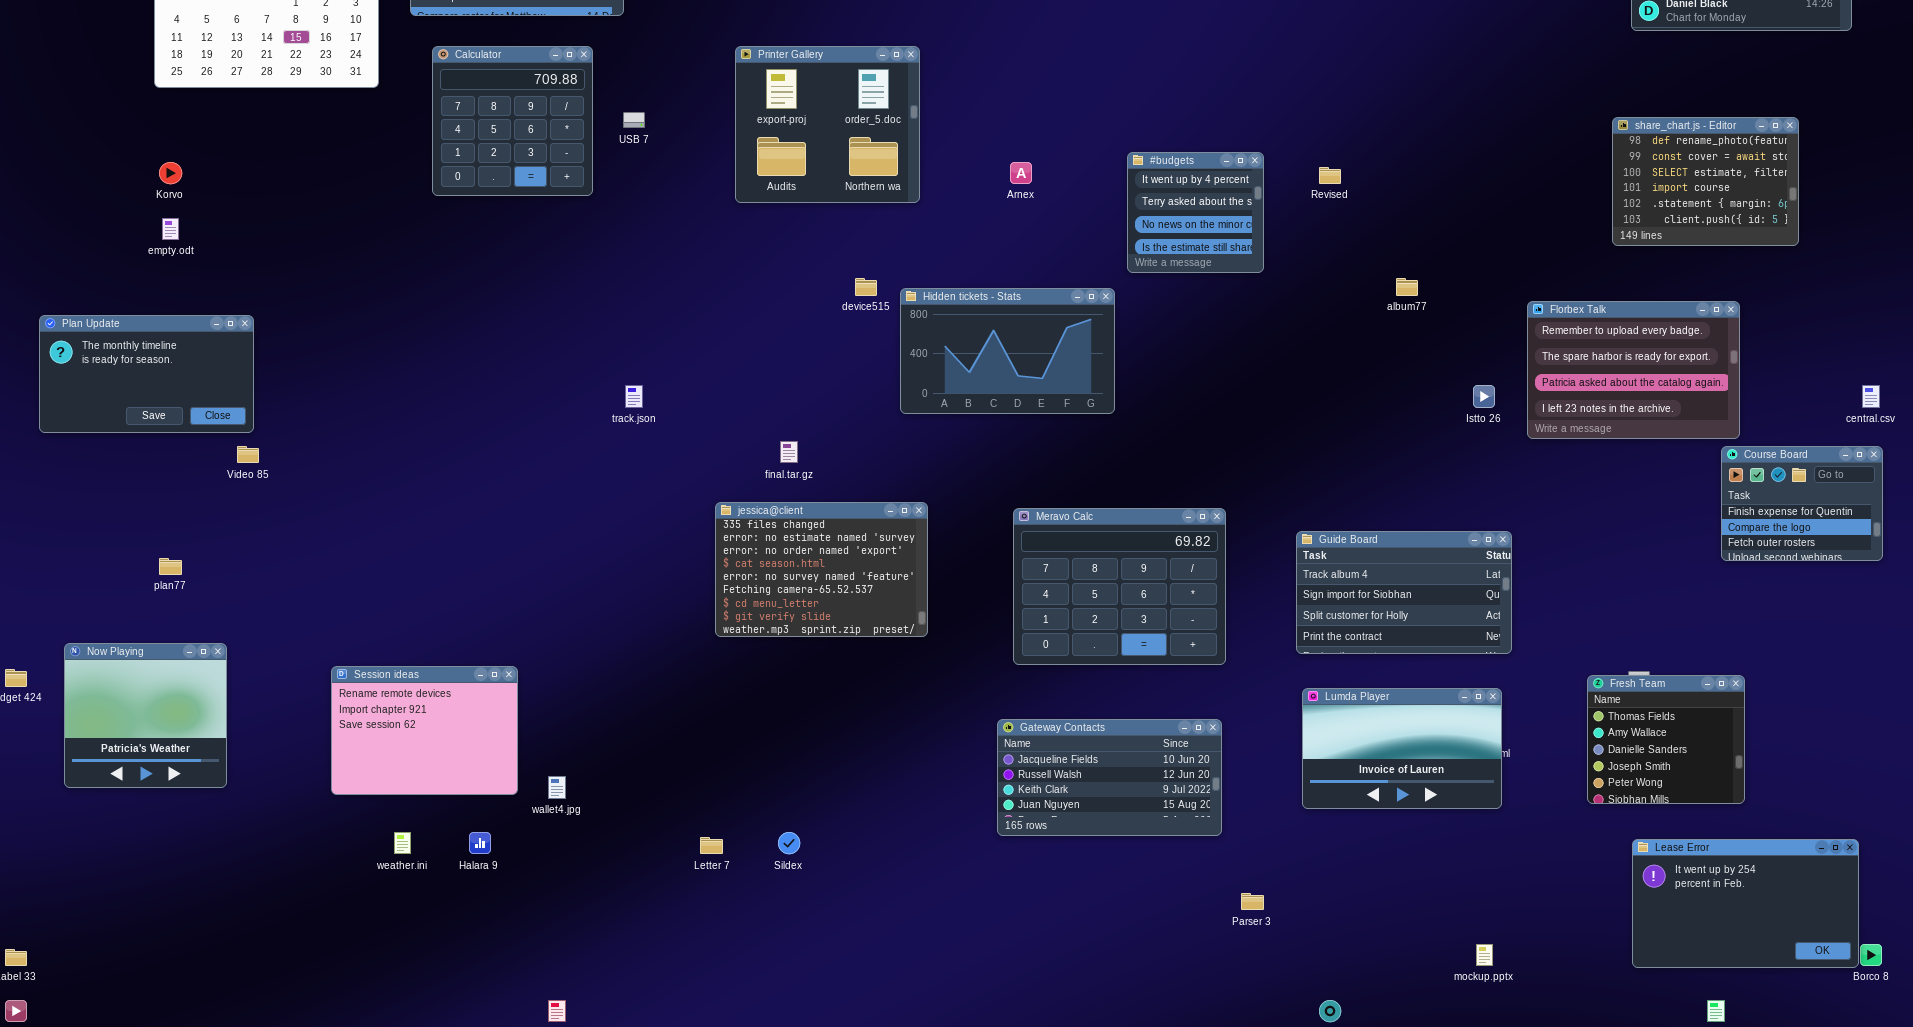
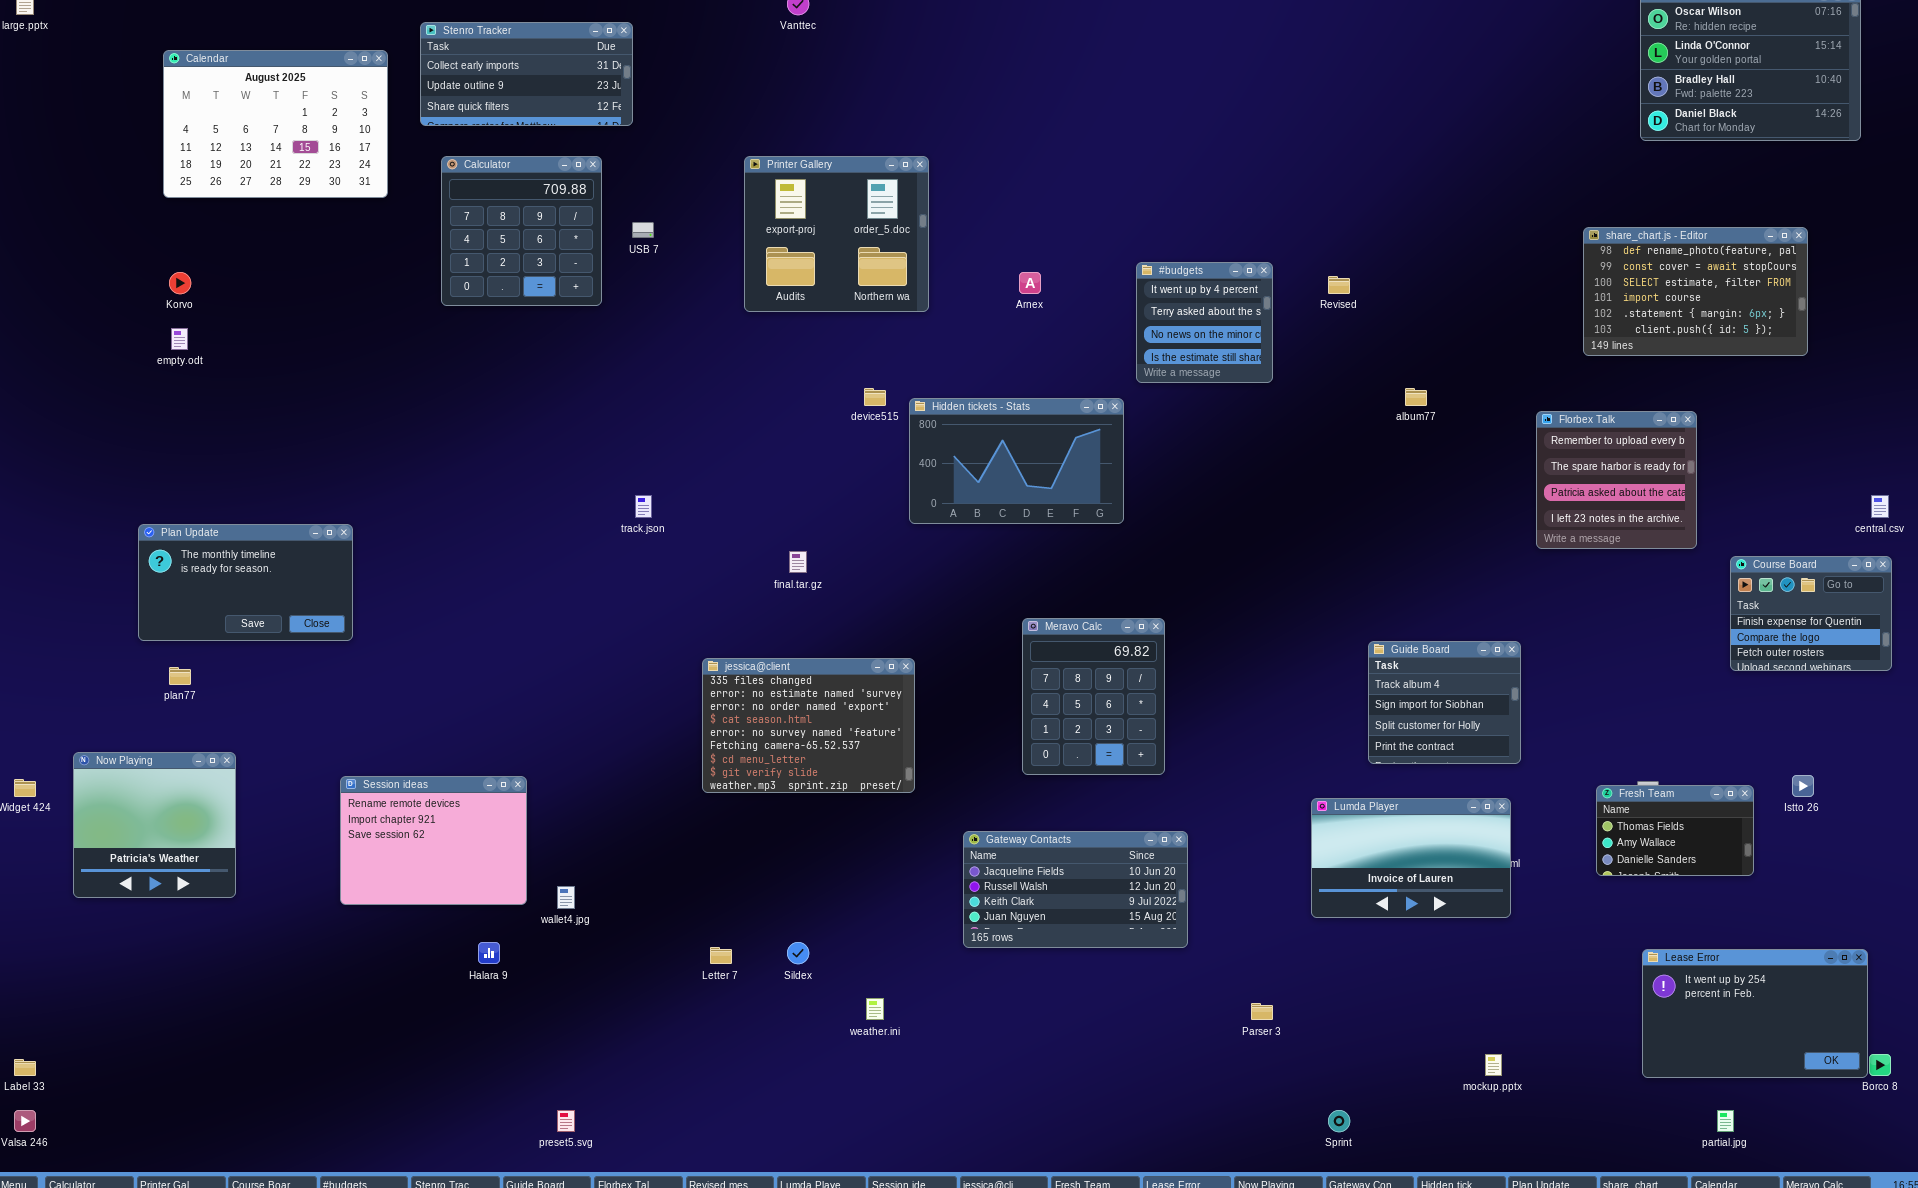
share_chart.js - Editor: [1612,117,1799,246] -> [1583,227,1808,356], resized
Florbex Talk: [1527,301,1740,439] -> [1536,411,1697,549], resized
Plan Update: [39,315,254,433] -> [138,524,353,641], moved
Istto 26: [1473,385,1495,408] -> [1792,775,1814,797], moved
jessica@client: [715,502,928,637] -> [702,658,915,793], moved
Meravo Calc: [1013,508,1226,665] -> [1022,618,1165,775], resized
Guide Board: [1296,531,1512,654] -> [1368,641,1521,764], resized
Fresh Team: [1587,675,1745,804] -> [1596,785,1754,876], resized
Gateway Contacts: [997,719,1222,836] -> [963,831,1188,948], moved
weather.ini: [394,832,411,854] -> [866,998,884,1020], moved

